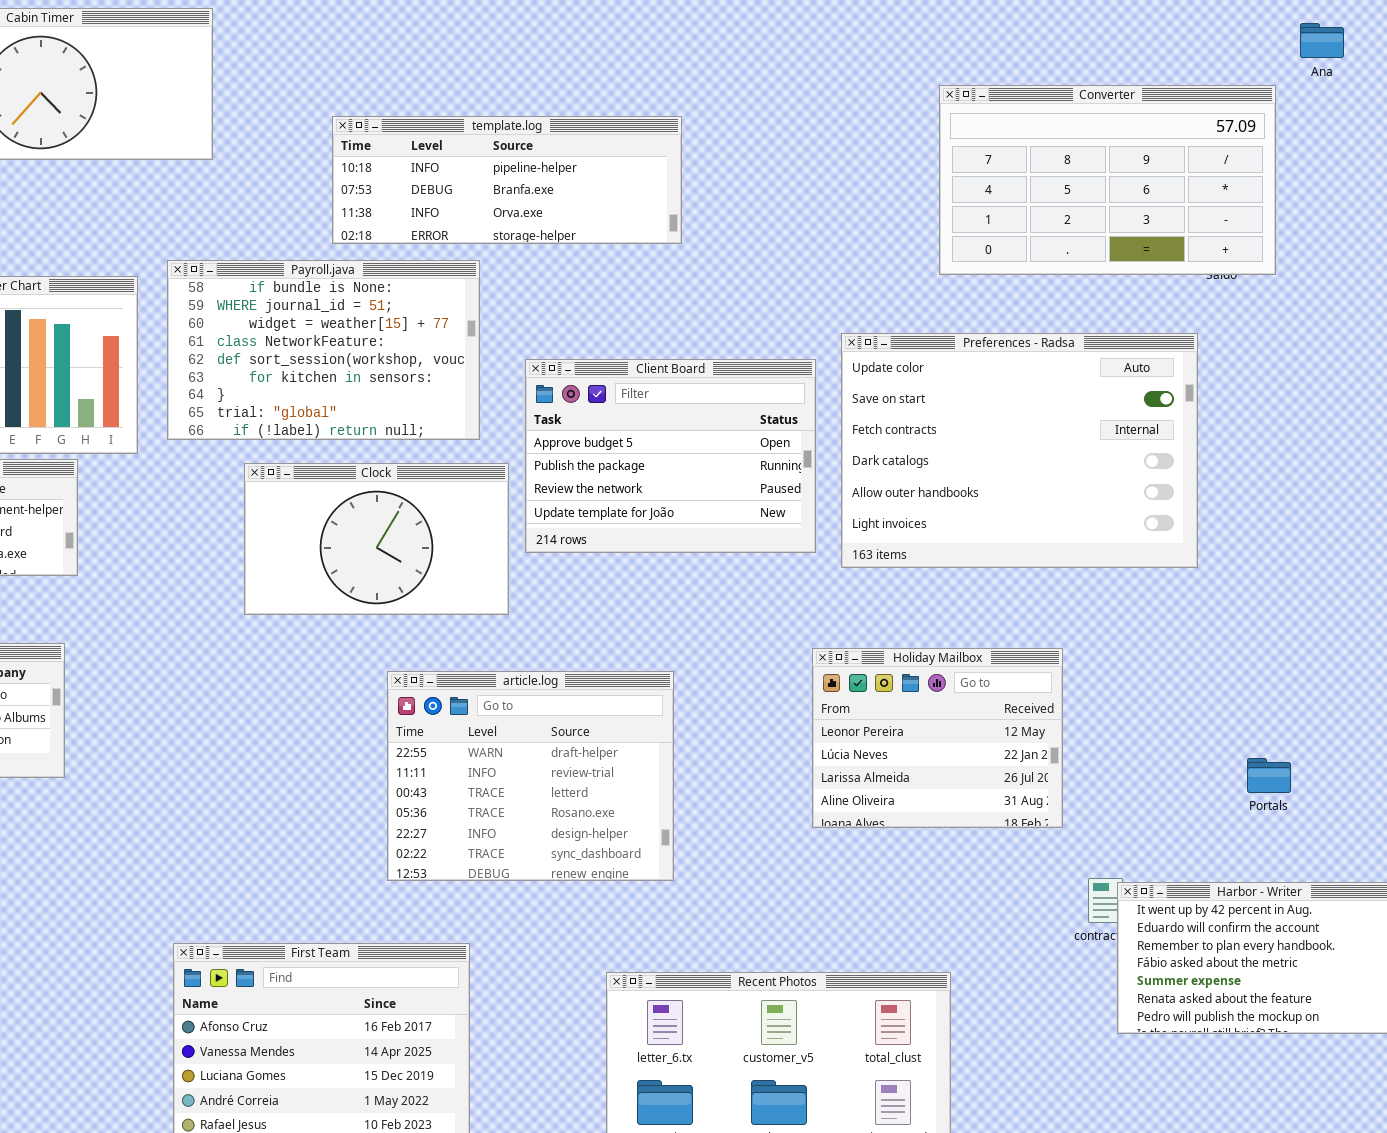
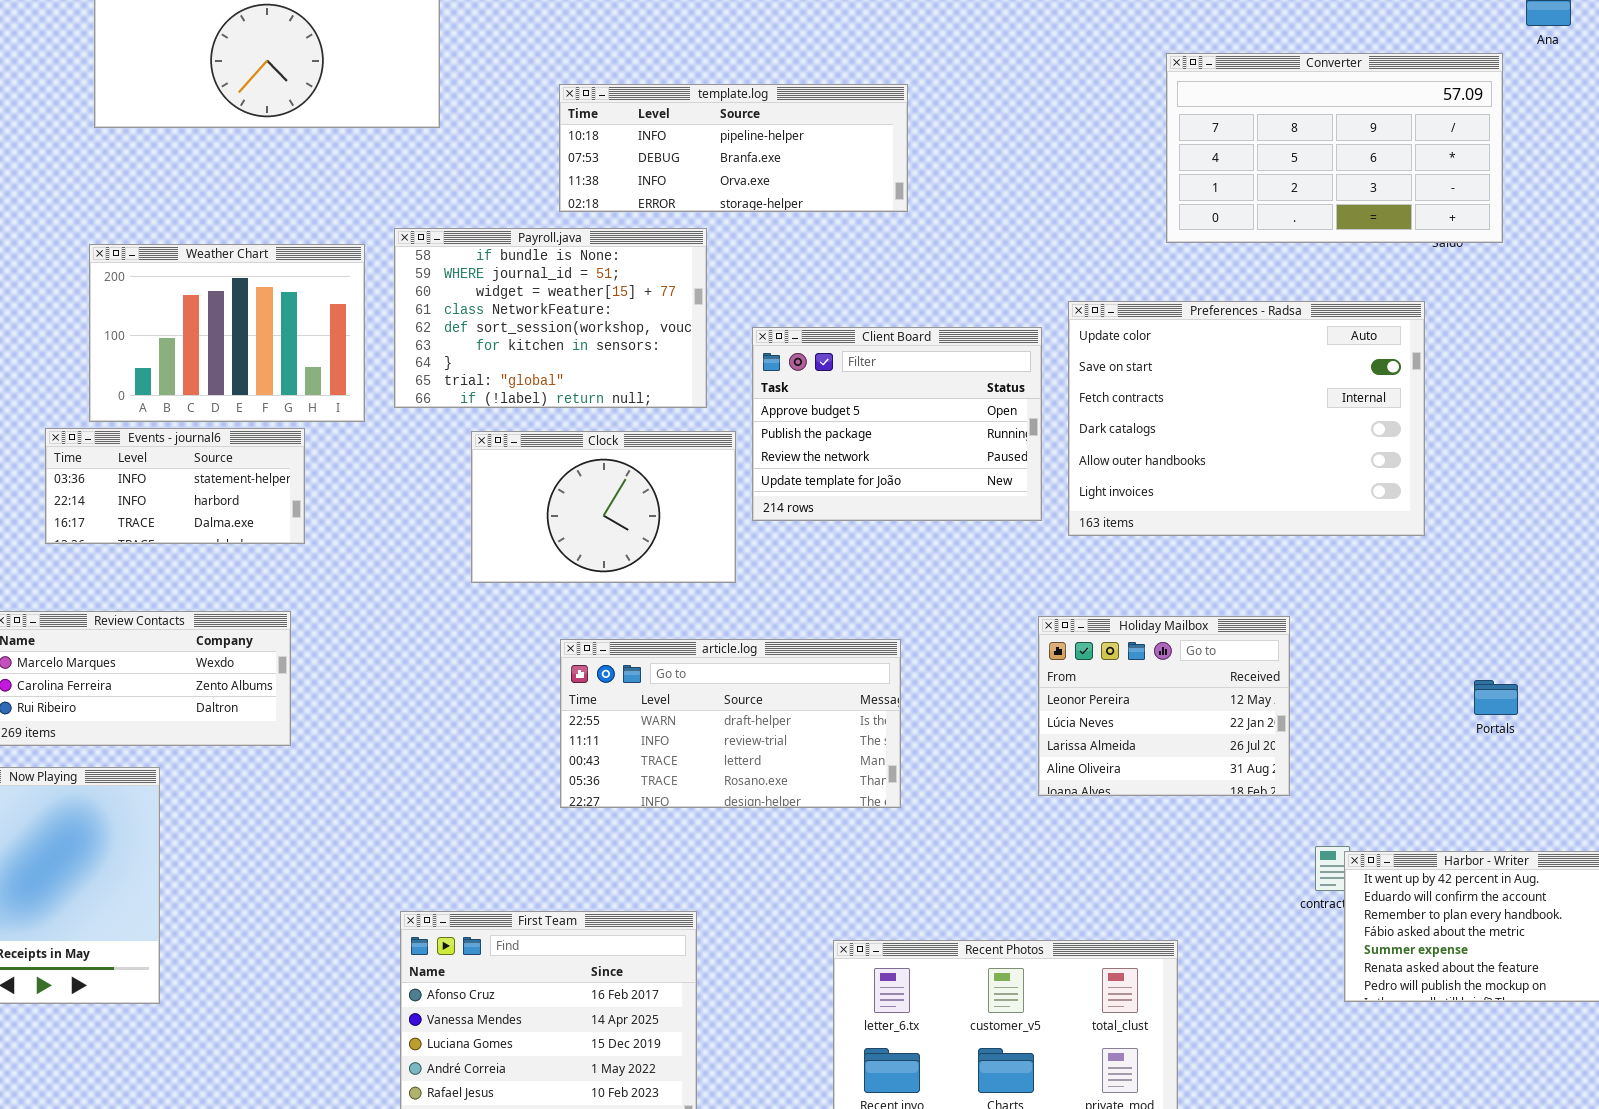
article.log: [387,671,674,881] -> [560,639,901,808], resized
Portals: [1247,758,1291,793] -> [1474,680,1518,715], moved

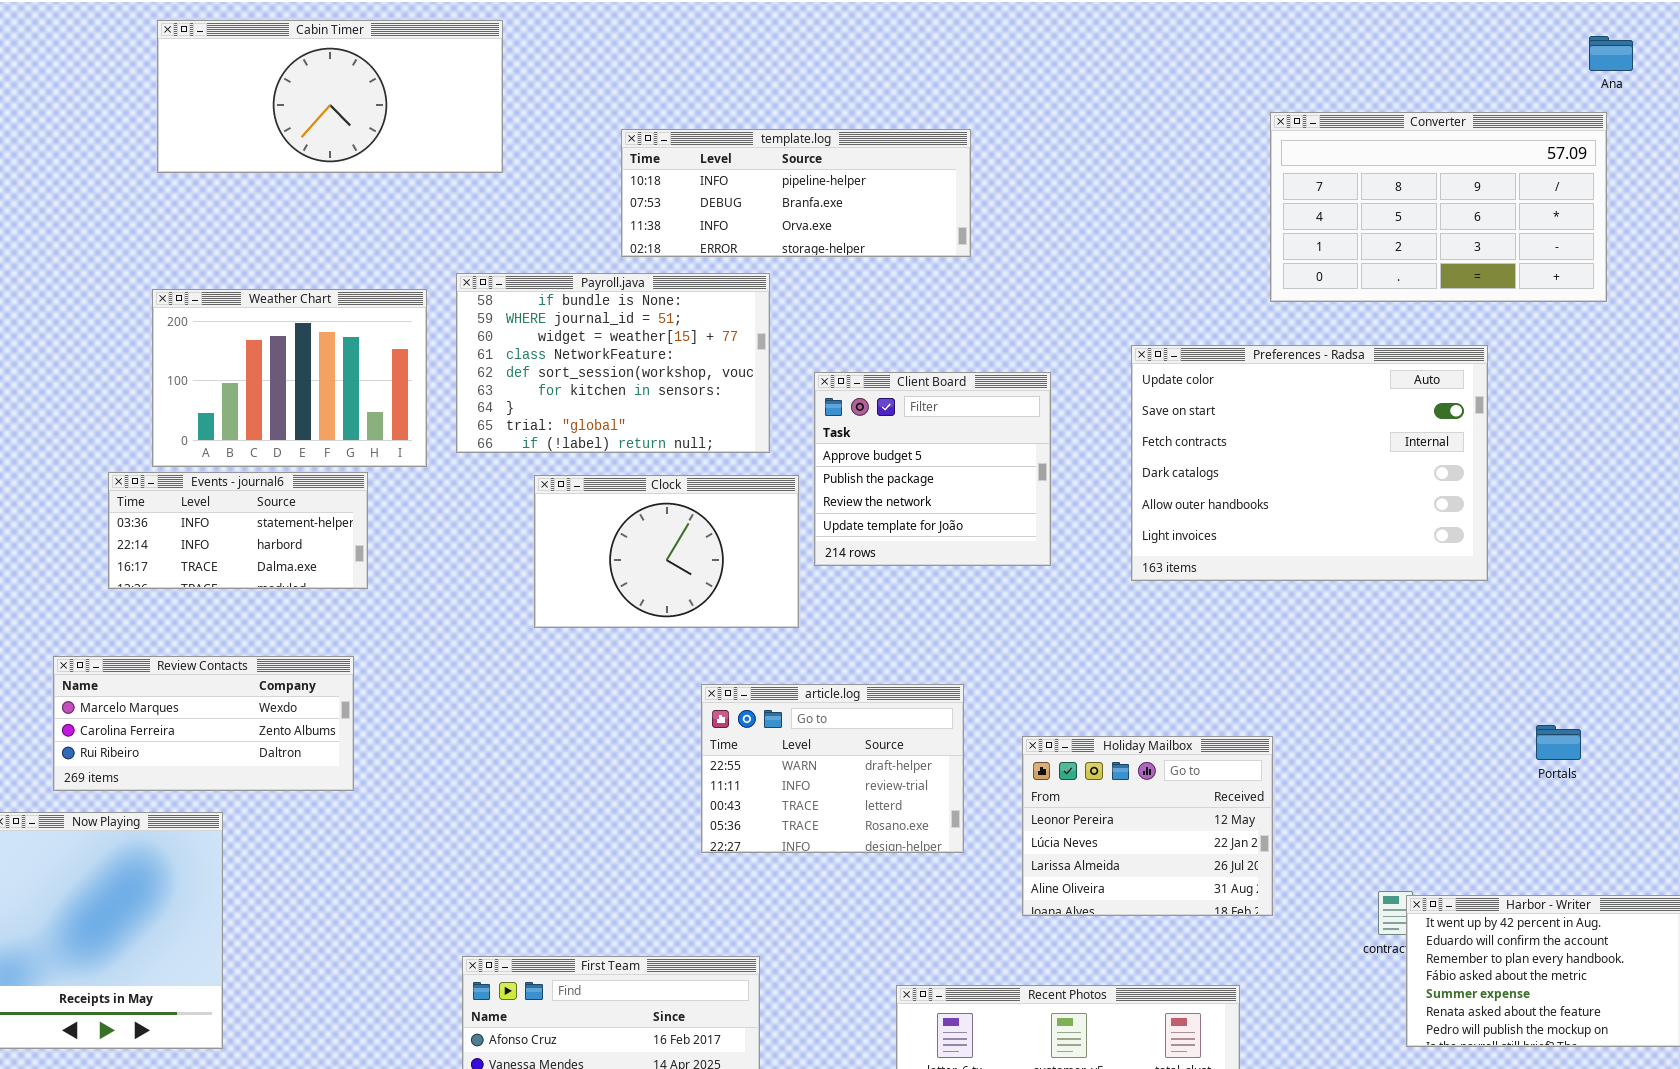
Converter: [1166,53,1503,243] -> [1270,112,1607,302], moved
Client Board: [752,327,1042,521] -> [814,372,1051,566], resized
Holiday Mailbox: [1038,616,1290,796] -> [1022,736,1273,916], moved
article.log: [560,639,901,808] -> [701,684,964,853], resized

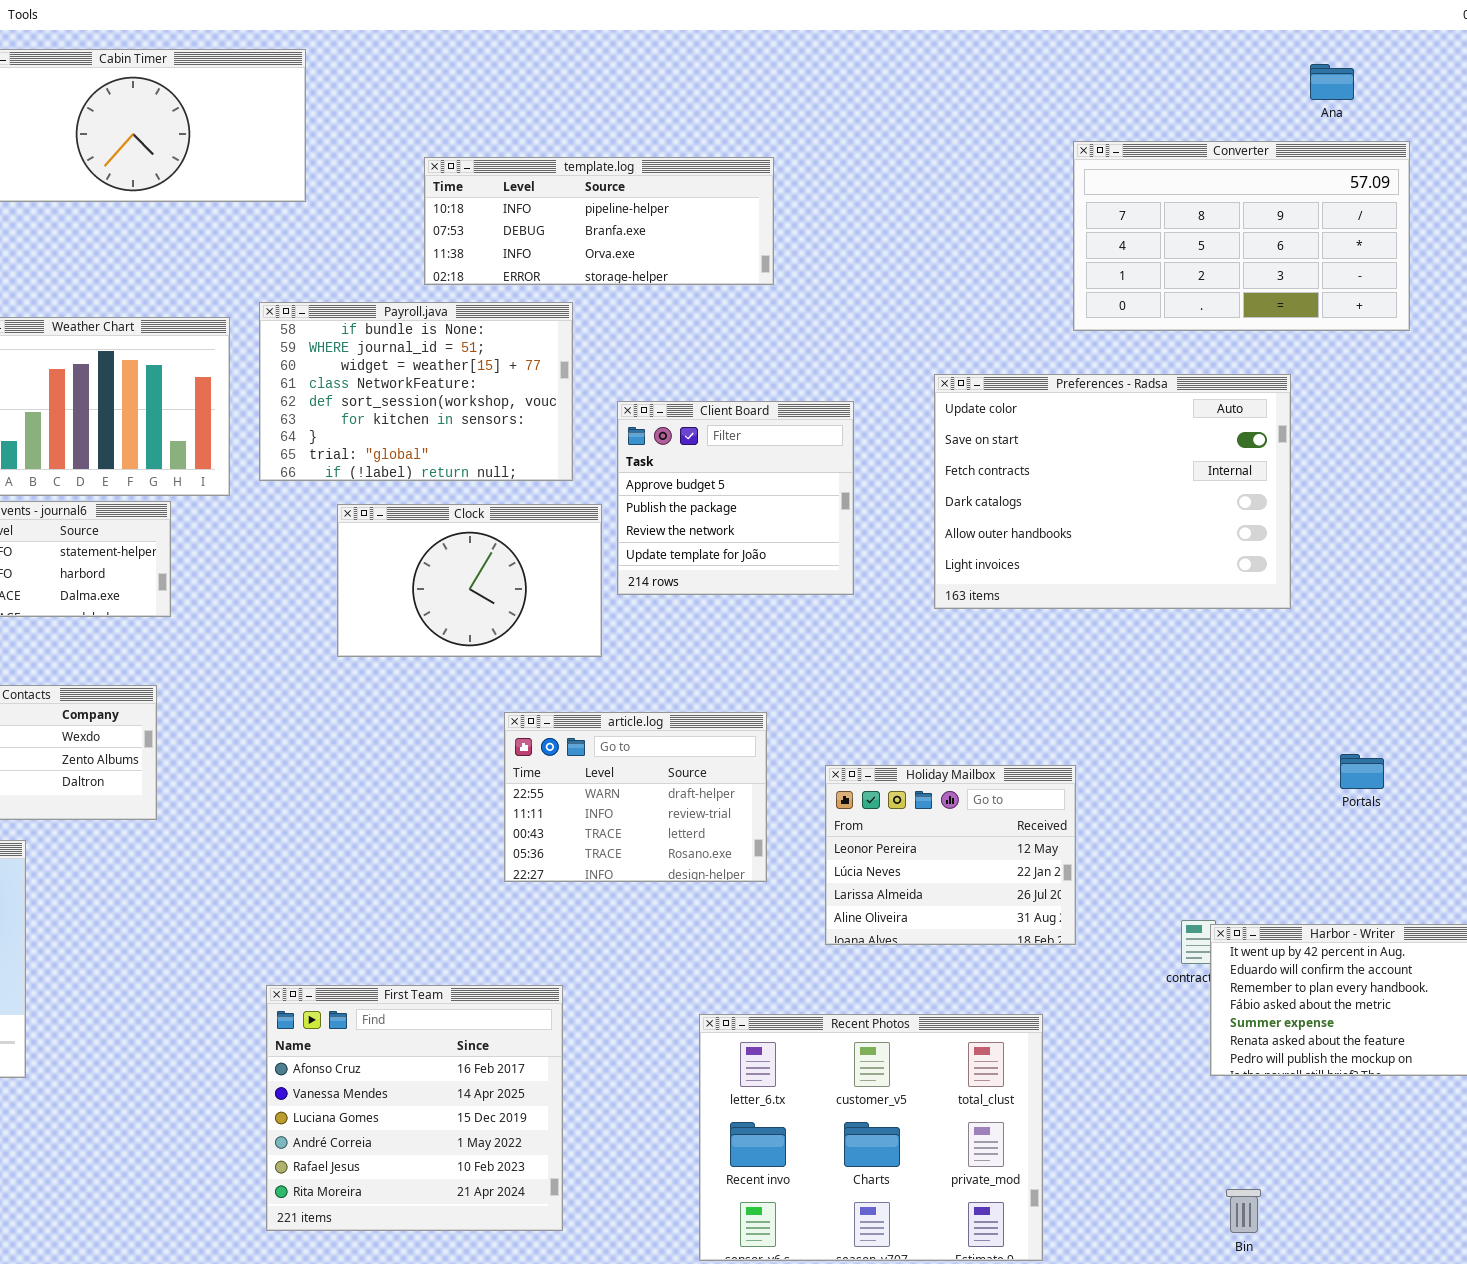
Ana: [1589,36,1633,71] -> [1310,64,1354,100], moved

